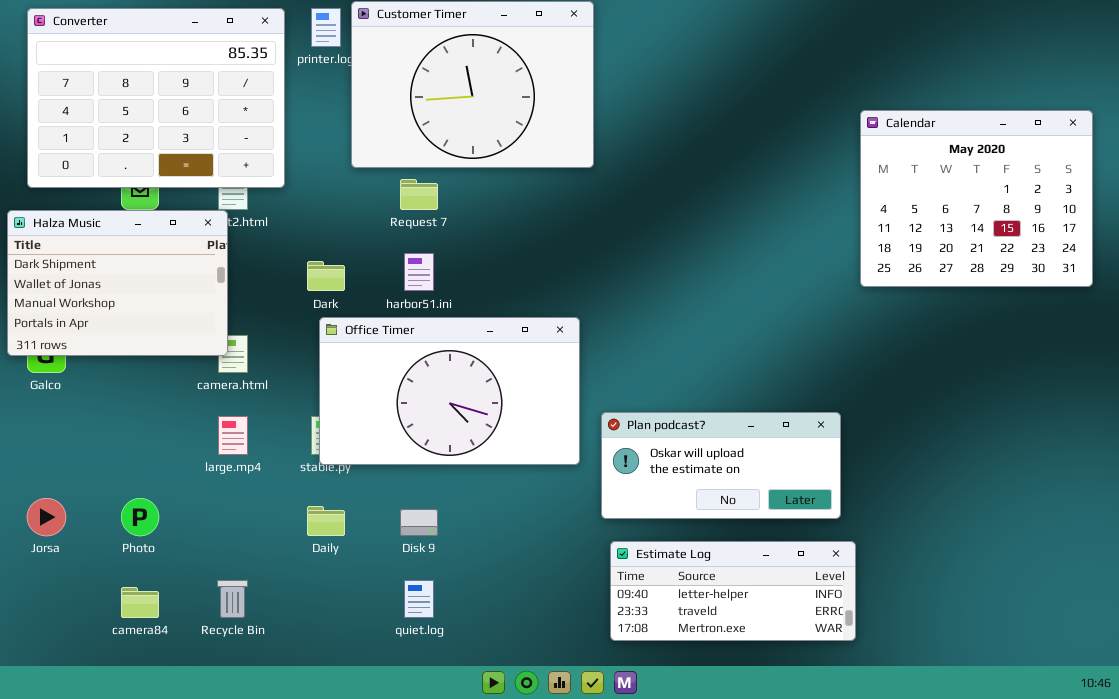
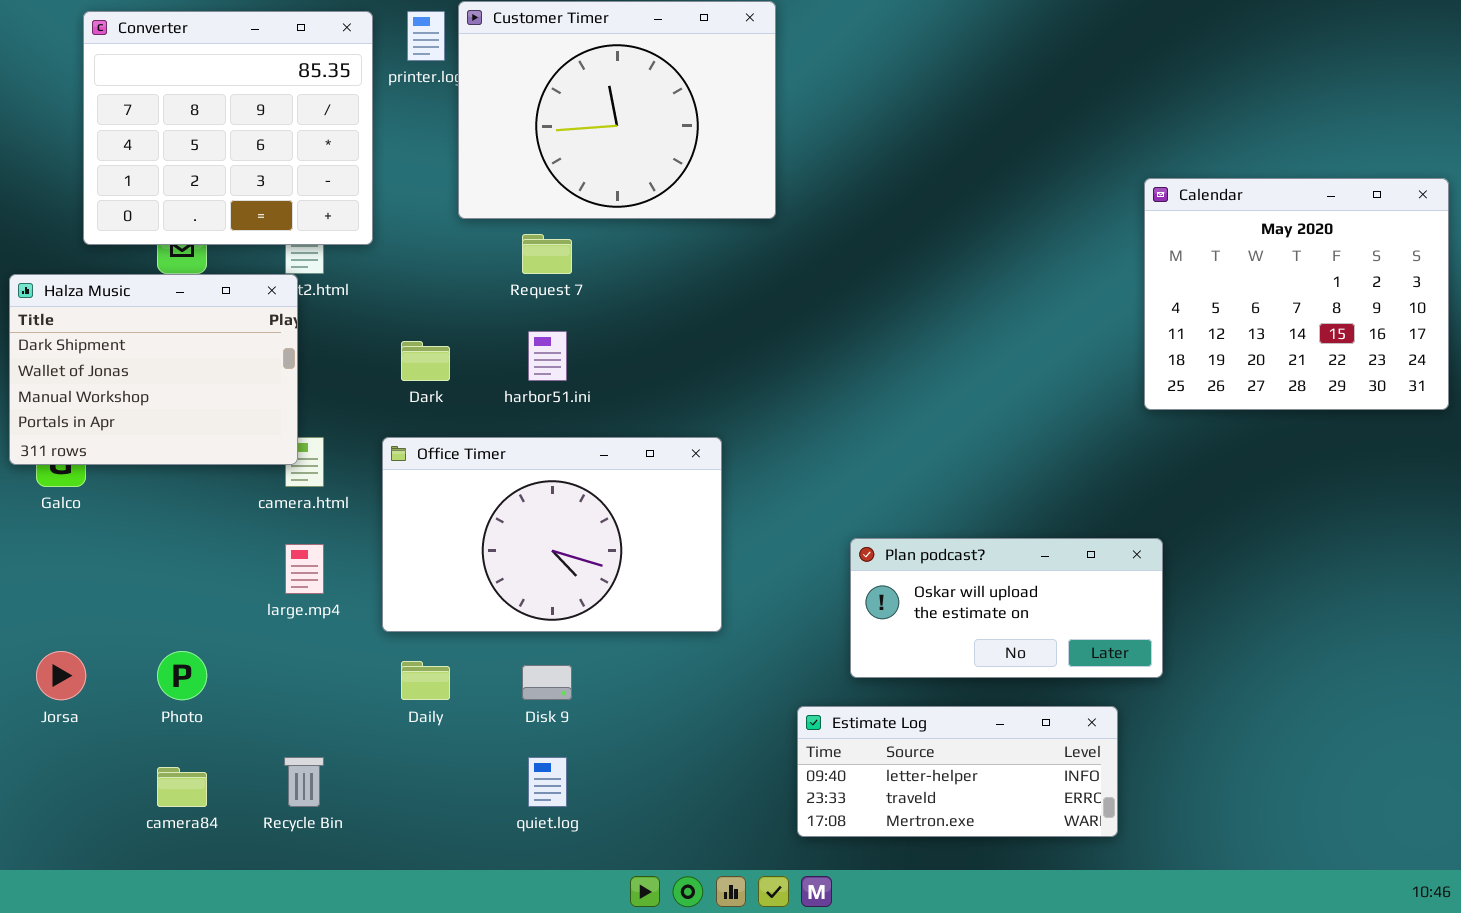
Converter: [27,8,285,188] -> [83,11,373,245], resized
Calendar: [860,110,1093,287] -> [1144,178,1449,410], moved
Office Timer: [319,317,580,465] -> [382,437,722,632], moved
Plan podcast?: [601,412,841,519] -> [850,538,1163,678], moved

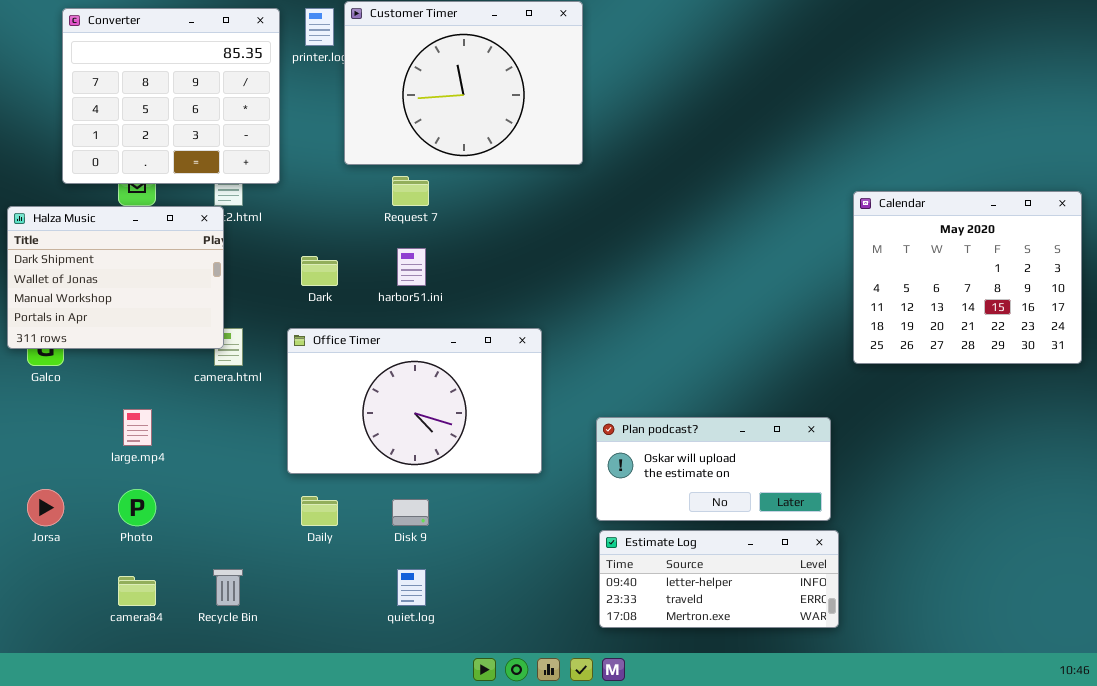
Calendar: [1144,178,1449,410] -> [853,191,1082,364], moved
Plan podcast?: [850,538,1163,678] -> [596,417,831,521], moved
large.mp4: [285,544,324,594] -> [123,409,152,446], moved

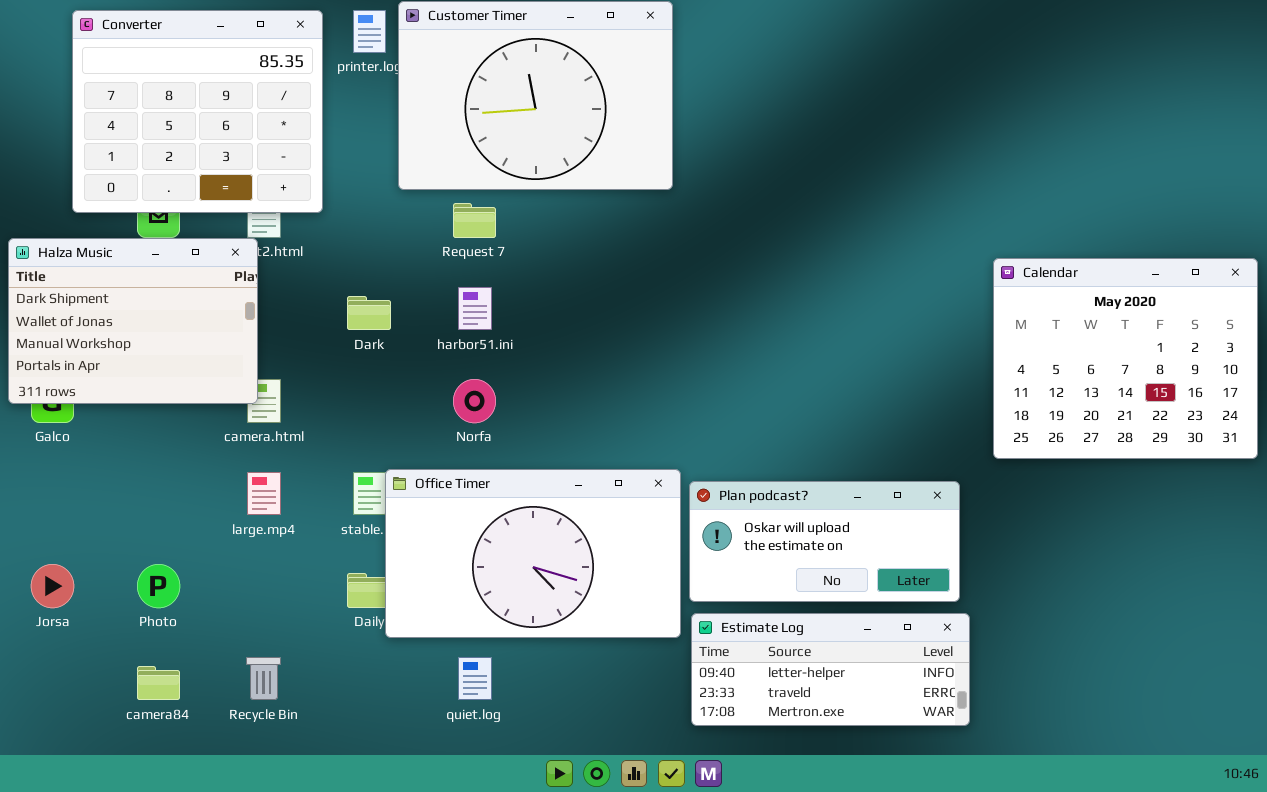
Calendar: [853,191,1082,364] -> [993,258,1258,459], moved
Office Timer: [287,328,542,474] -> [385,469,681,638], moved
large.mp4: [123,409,152,446] -> [247,472,281,515], moved

